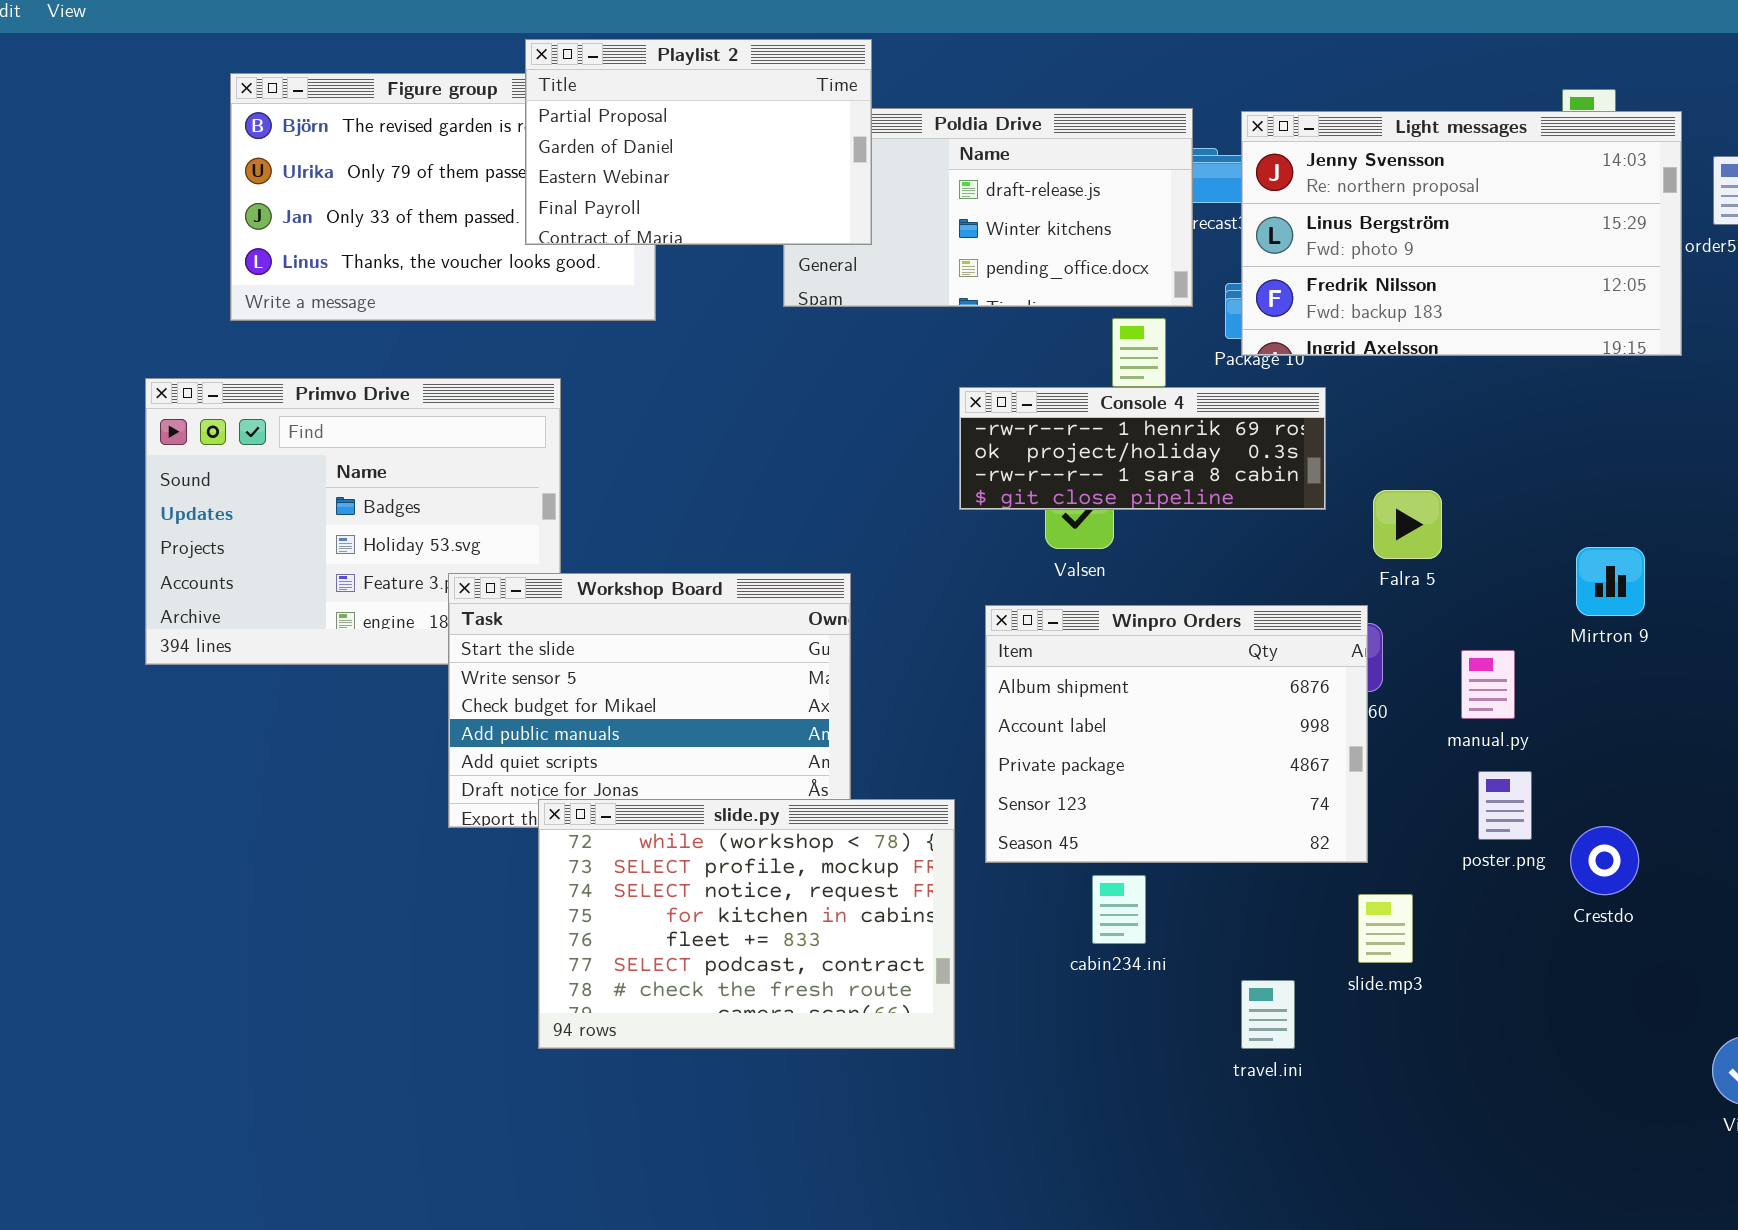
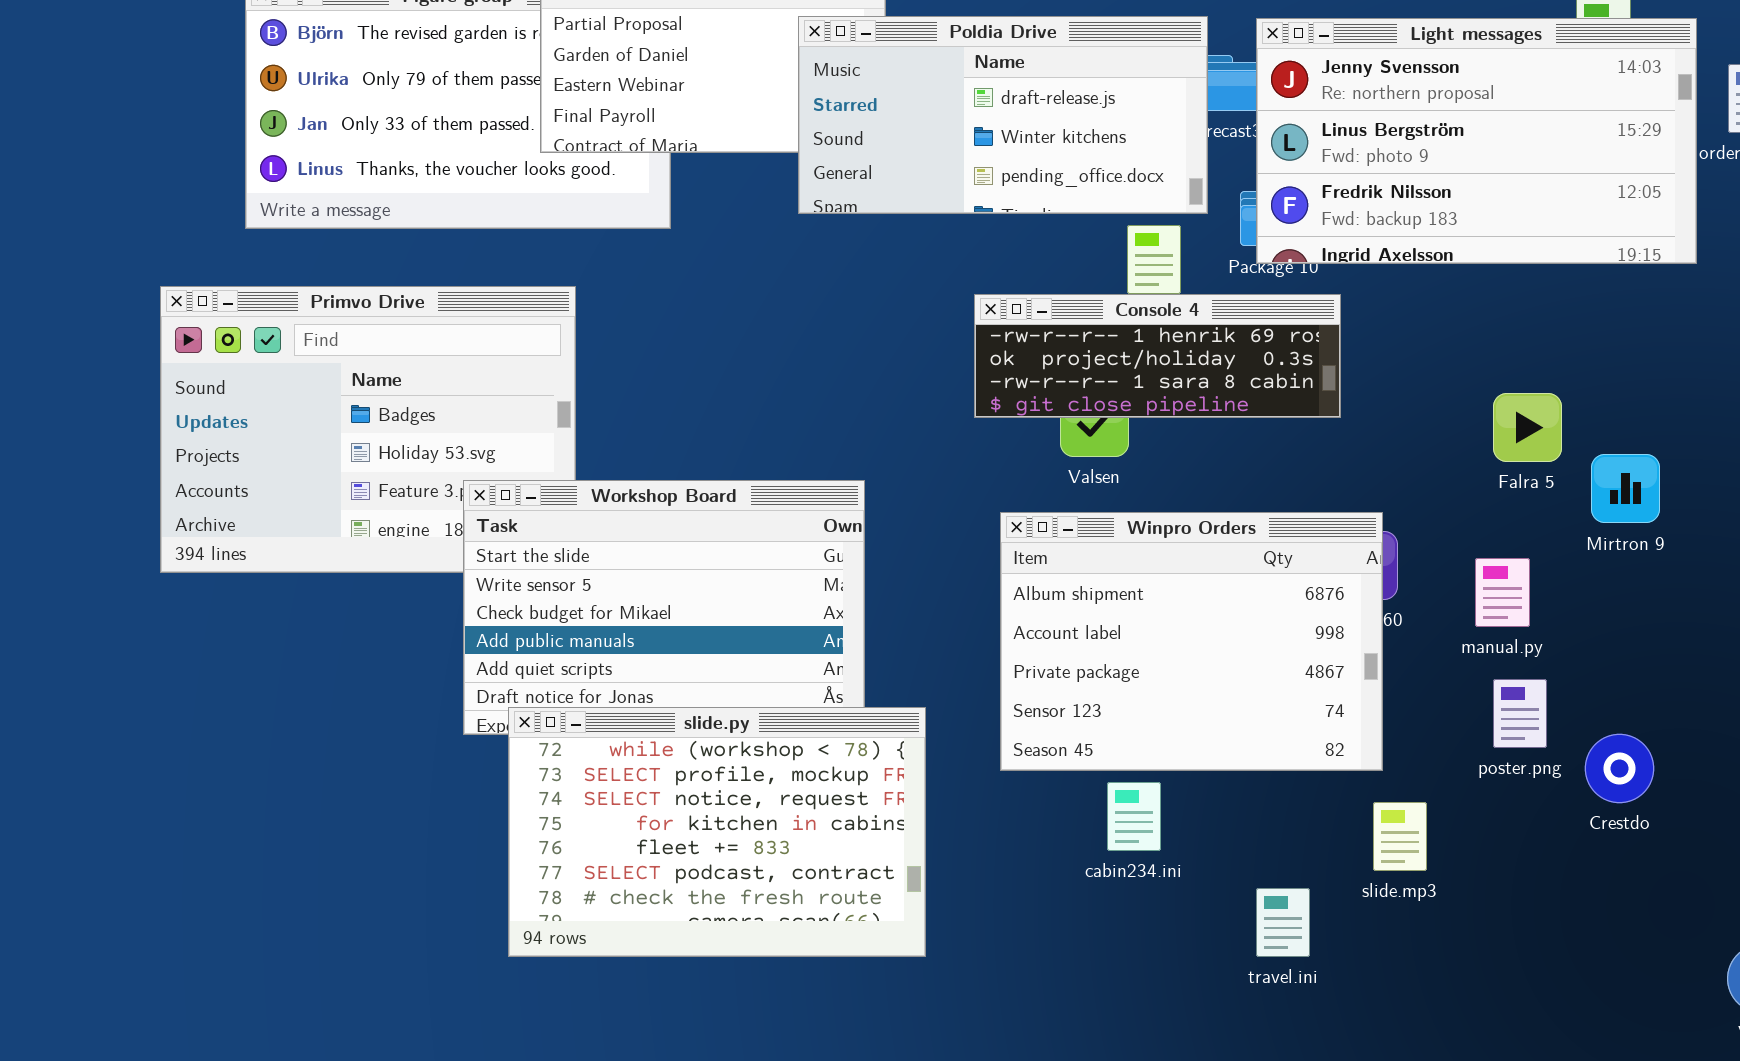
Poldia Drive: [783,108,1193,307] -> [798,16,1208,214], raised
Falra 5: [1373,490,1442,559] -> [1493,393,1562,462], moved
slide.py: [538,799,955,1049] -> [508,707,926,957], moved

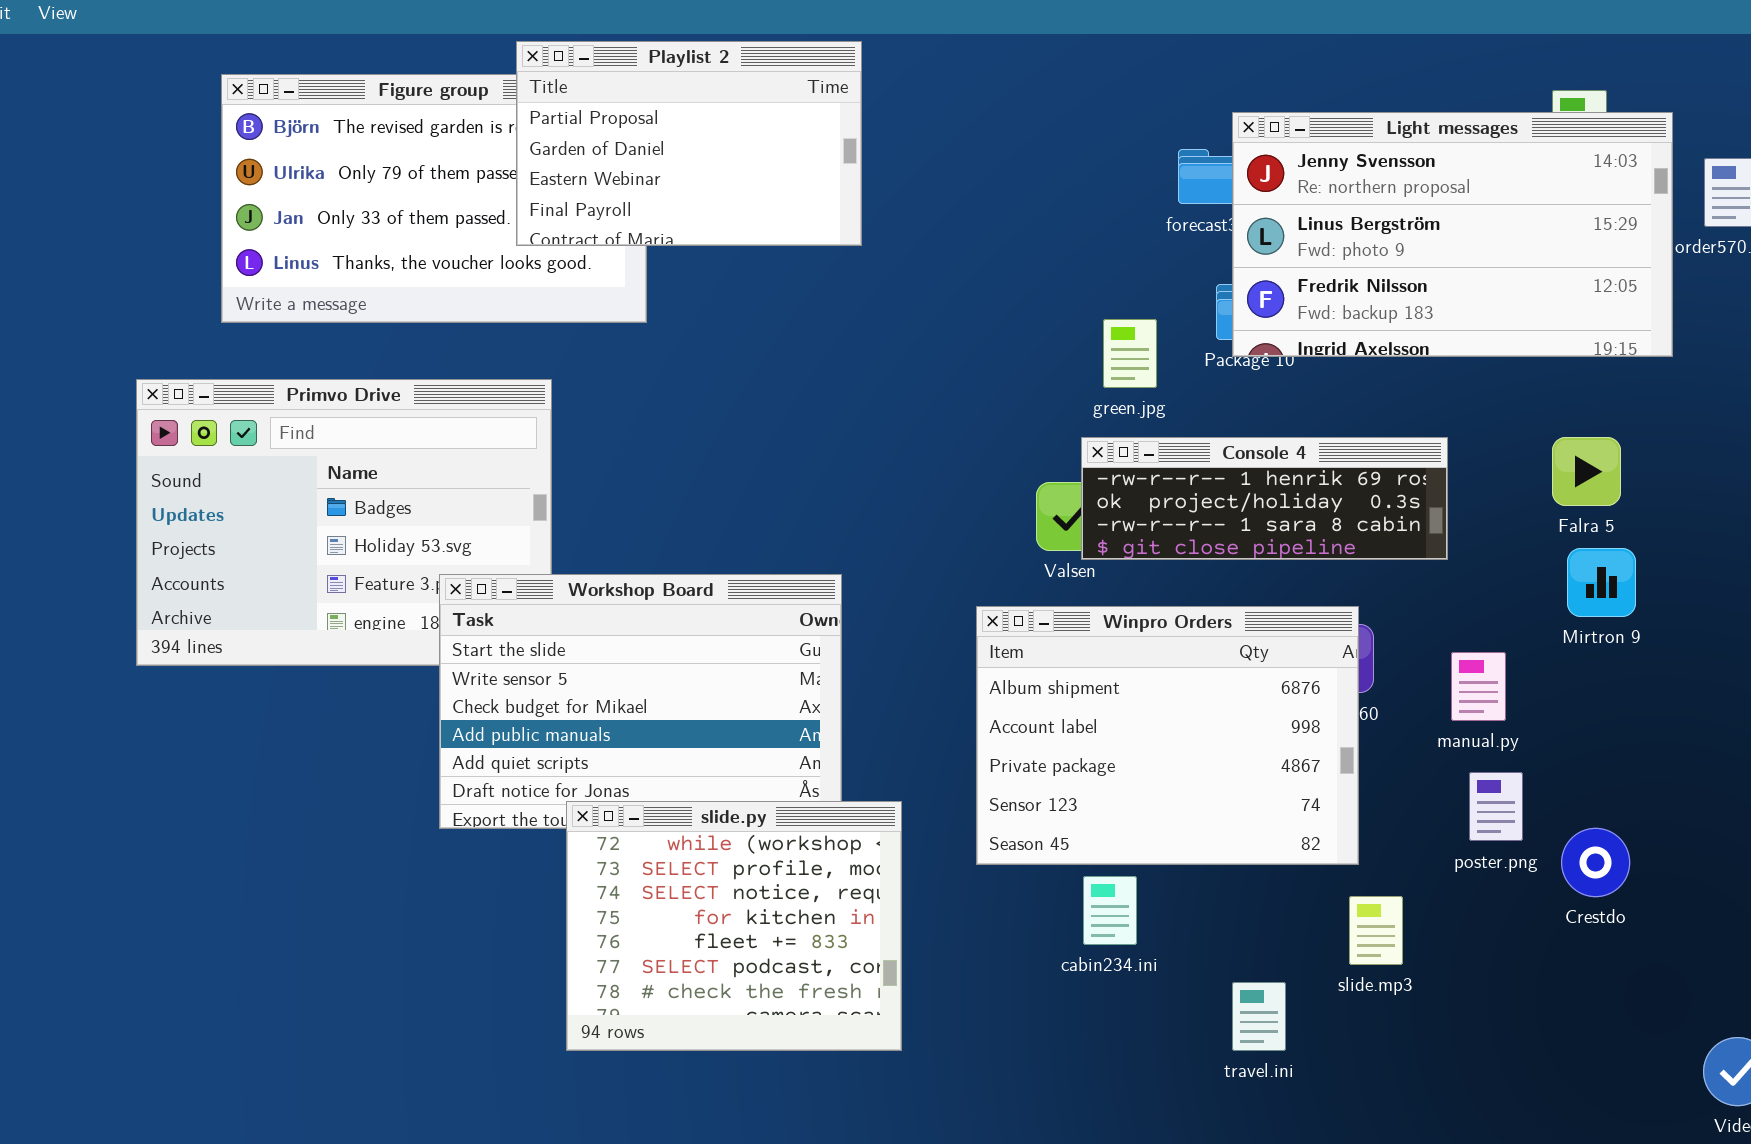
Poldia Drive: [798,16,1208,214] -> none, closed
Console 4: [974,294,1341,418] -> [1081,437,1448,560], moved
Falra 5: [1493,393,1562,462] -> [1552,437,1621,506], moved
slide.py: [508,707,926,957] -> [566,801,902,1051], resized

